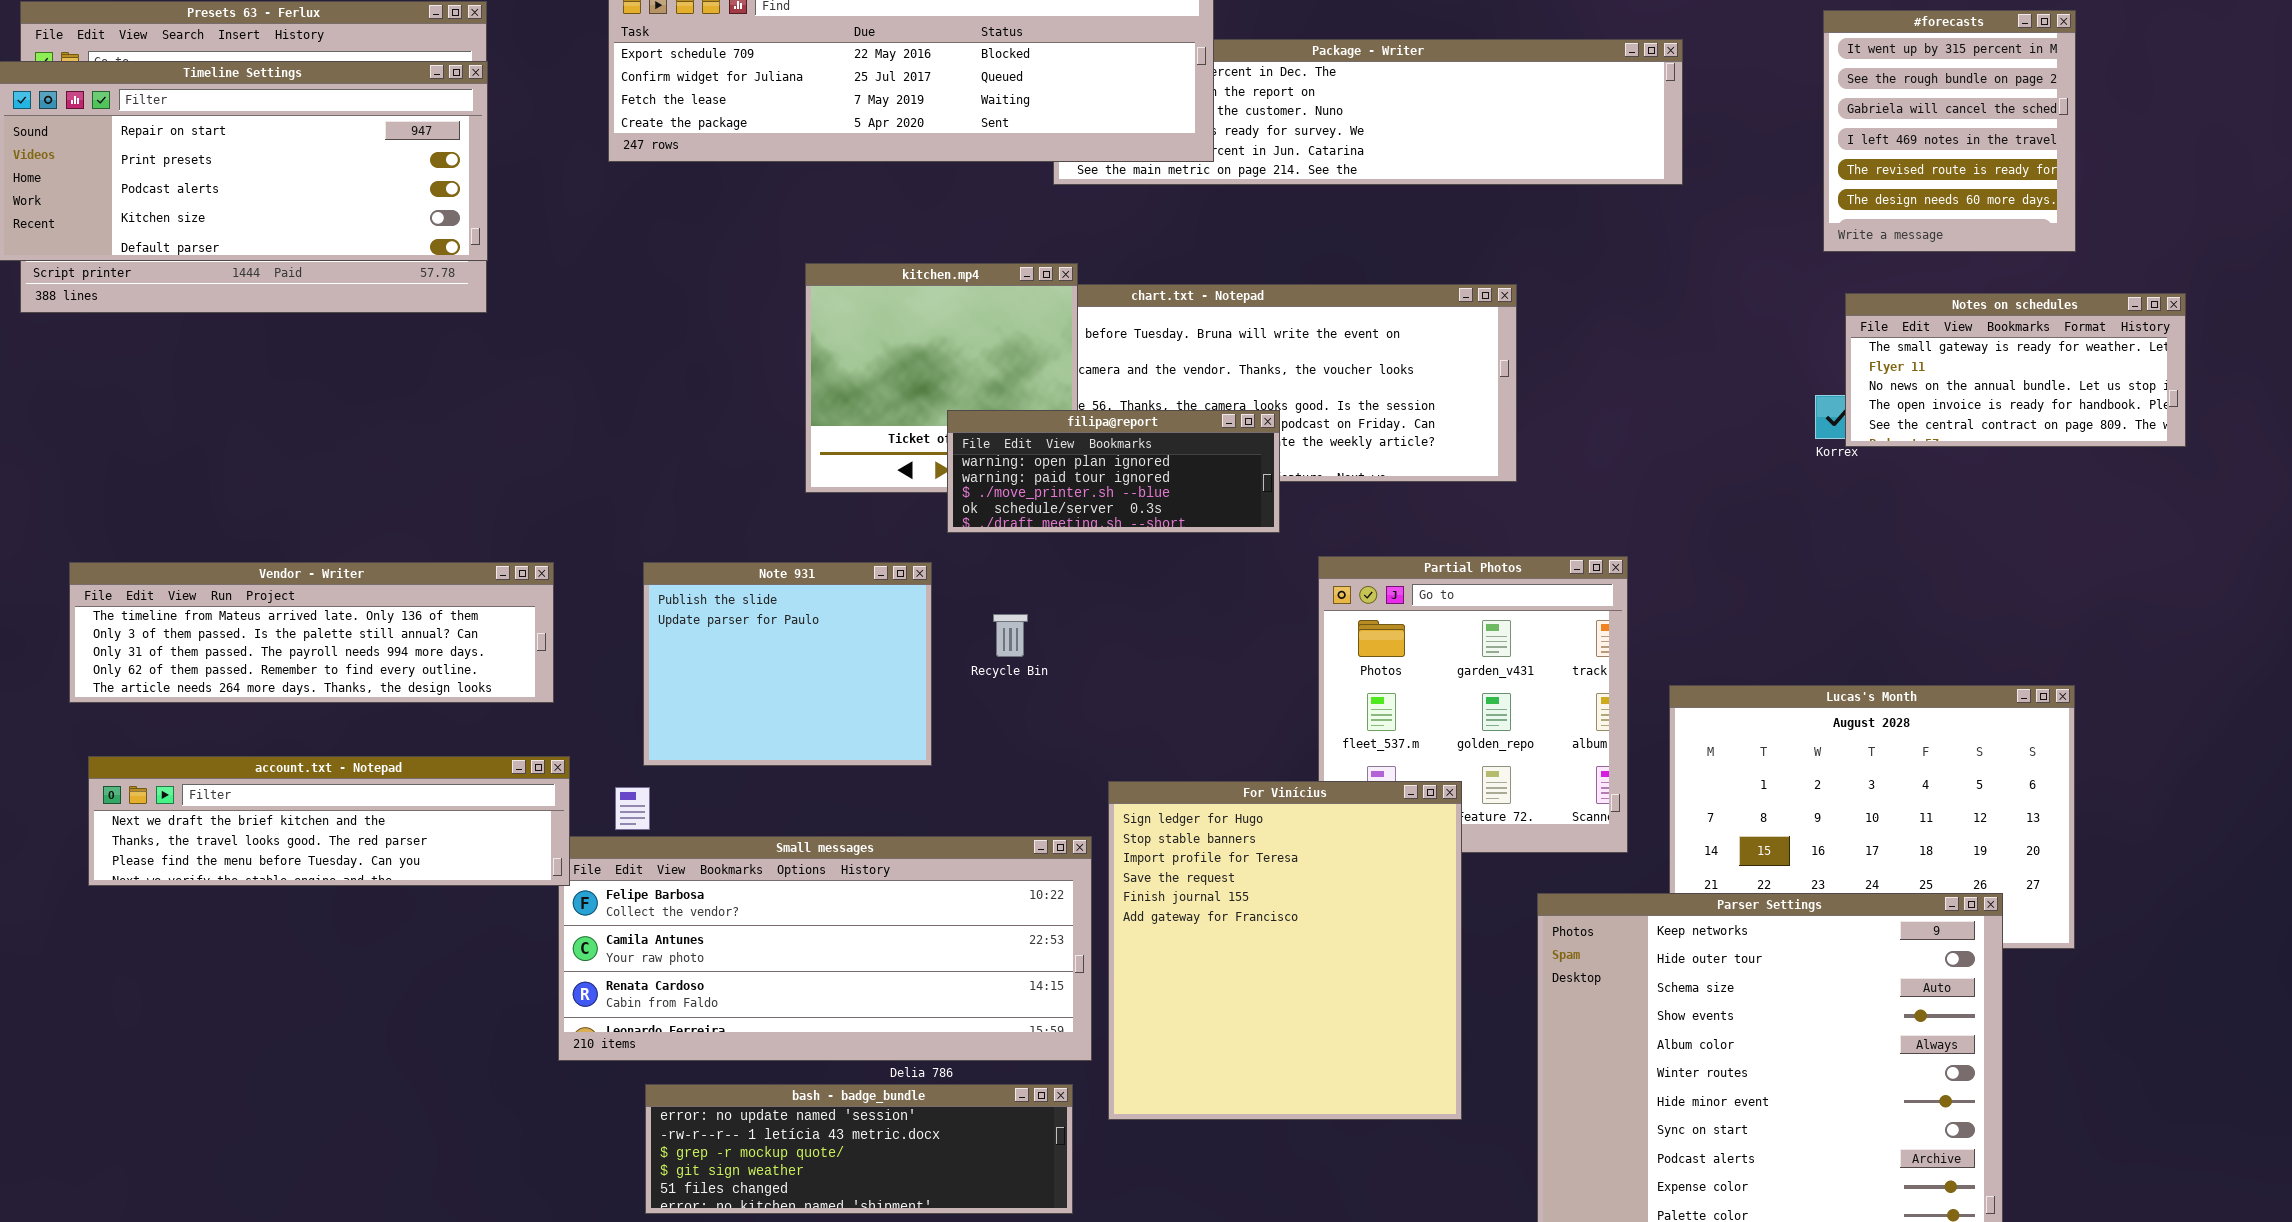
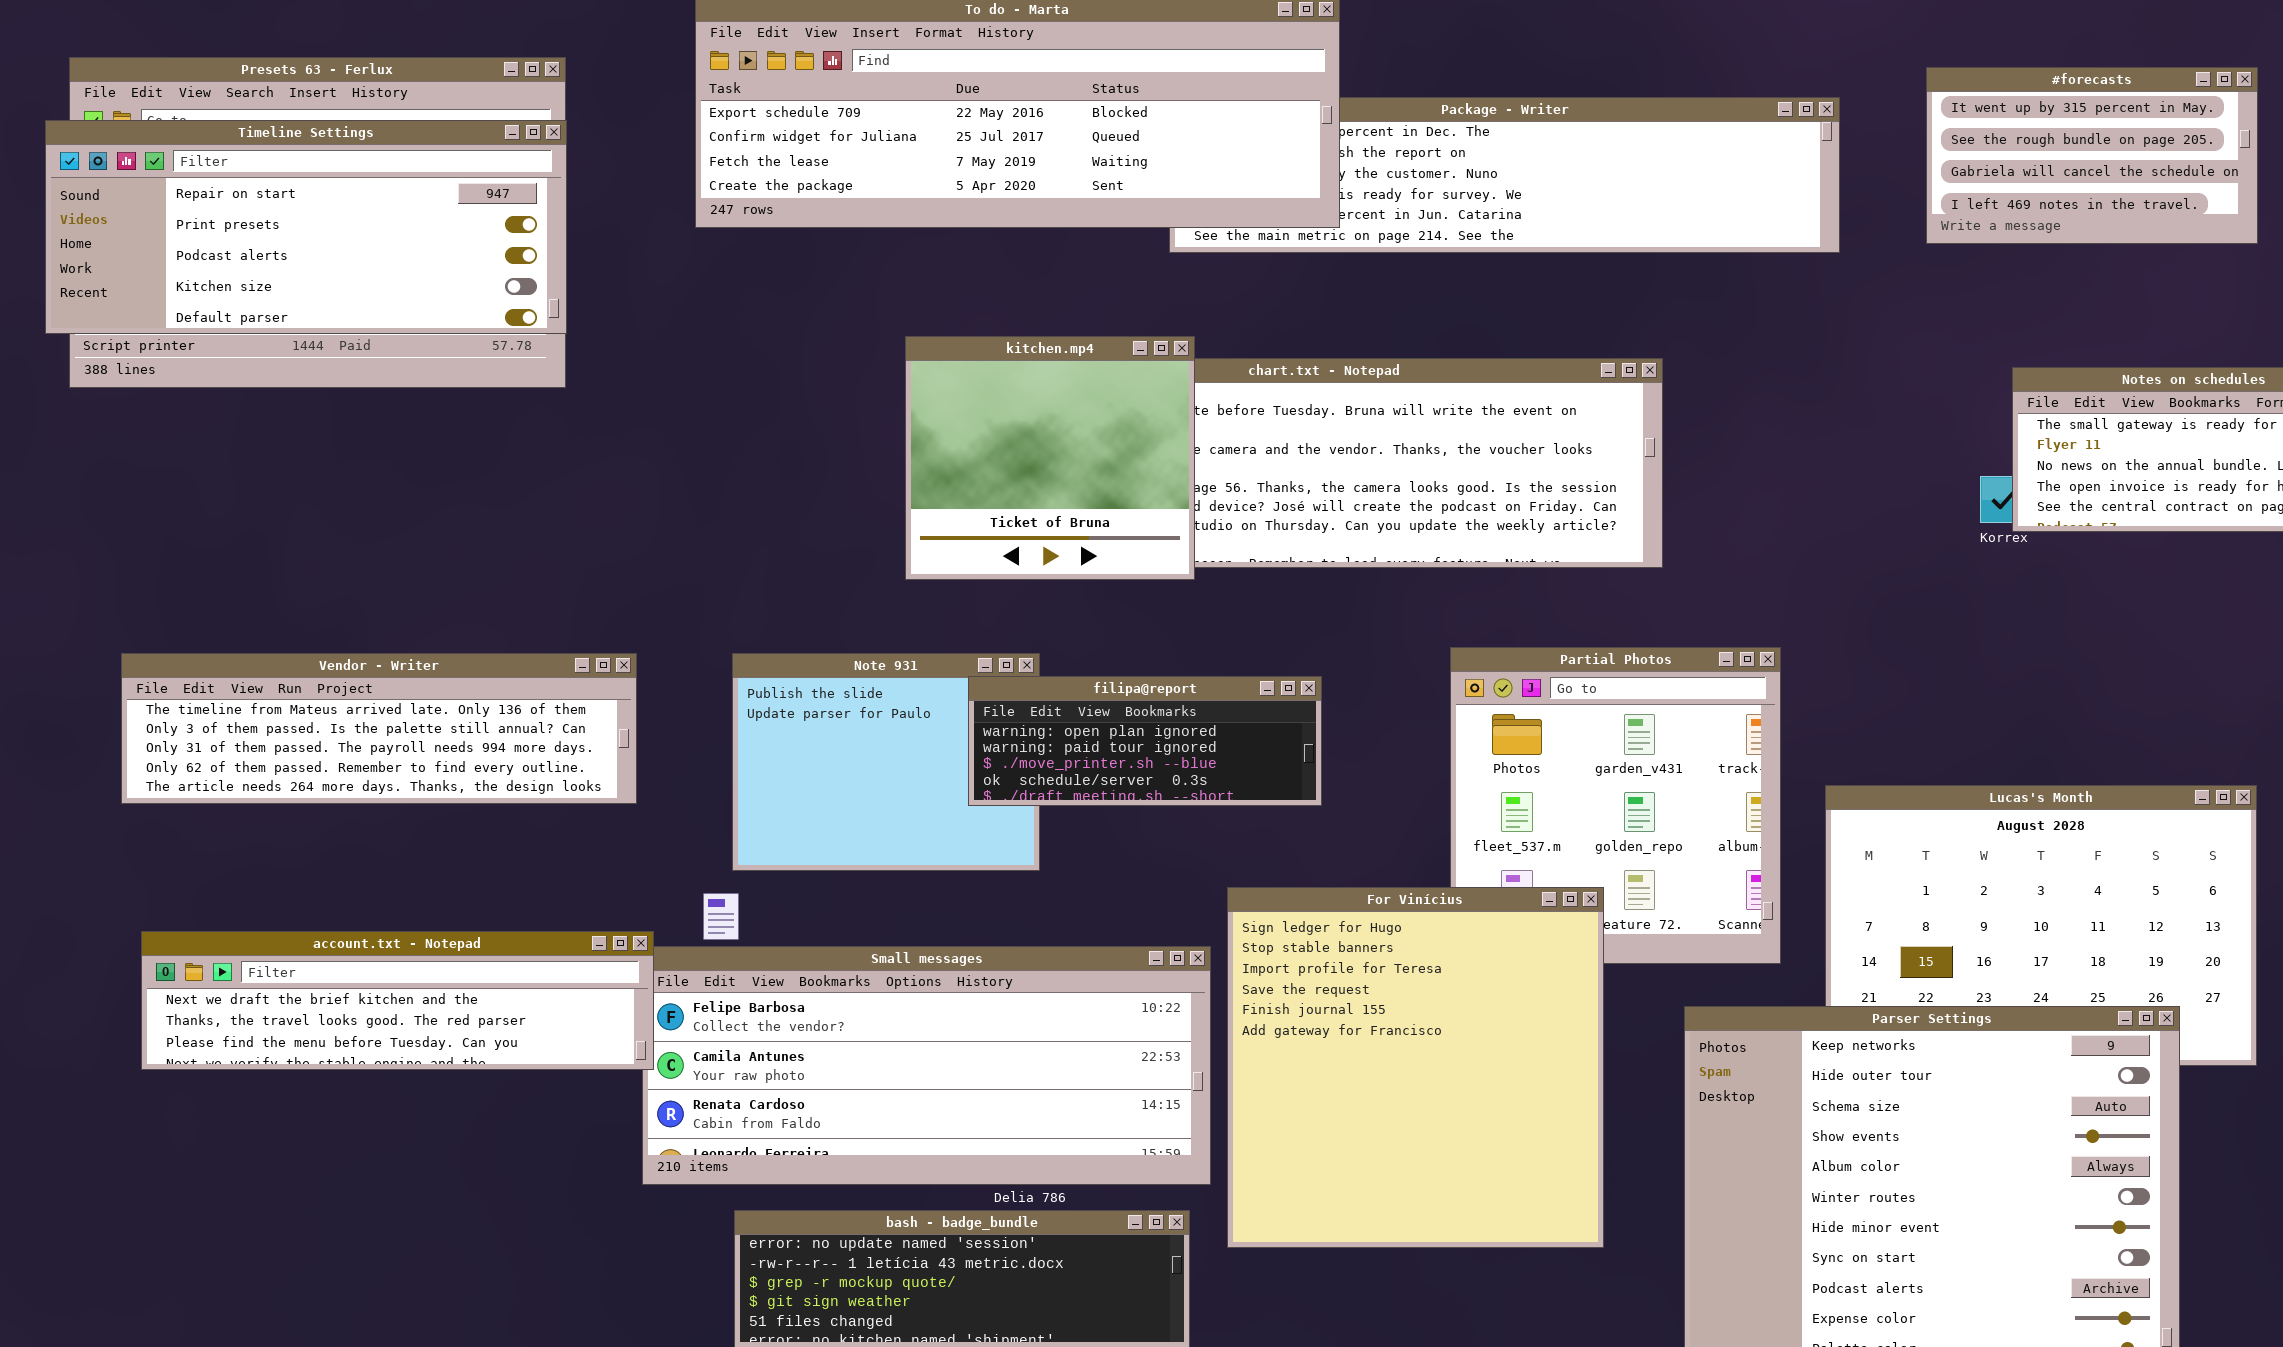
#forecasts: [1823,10,2076,252] -> [1926,67,2258,244], resized
filipa@report: [947,410,1280,533] -> [968,676,1322,806], moved
account.txt - Notepad: [88,756,570,886] -> [141,931,654,1070], moved

